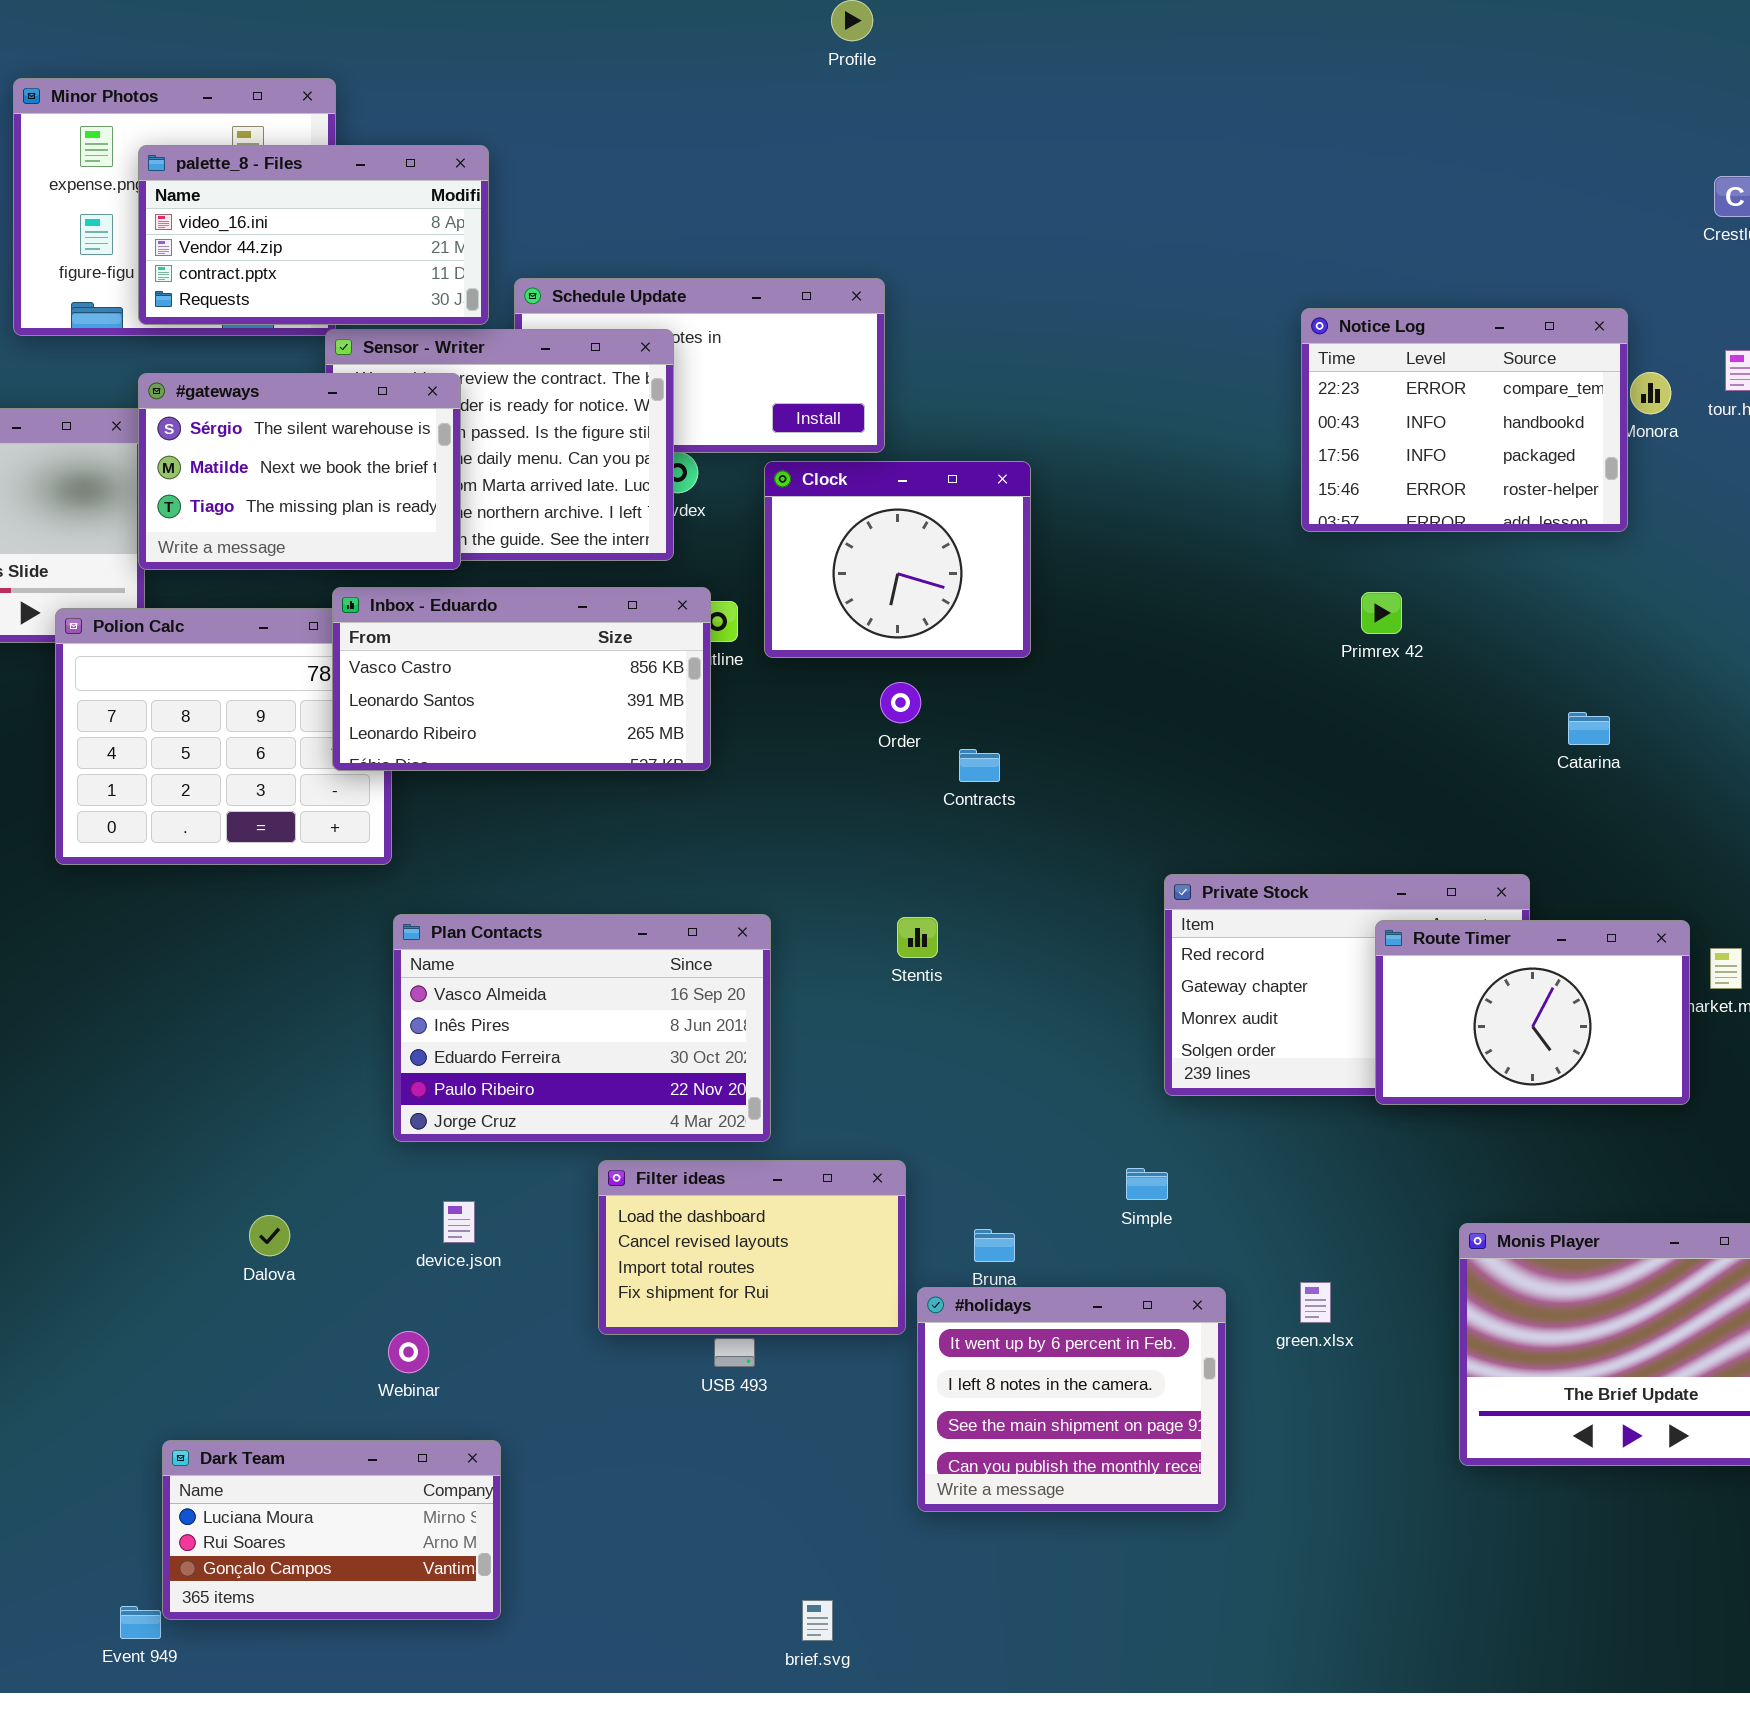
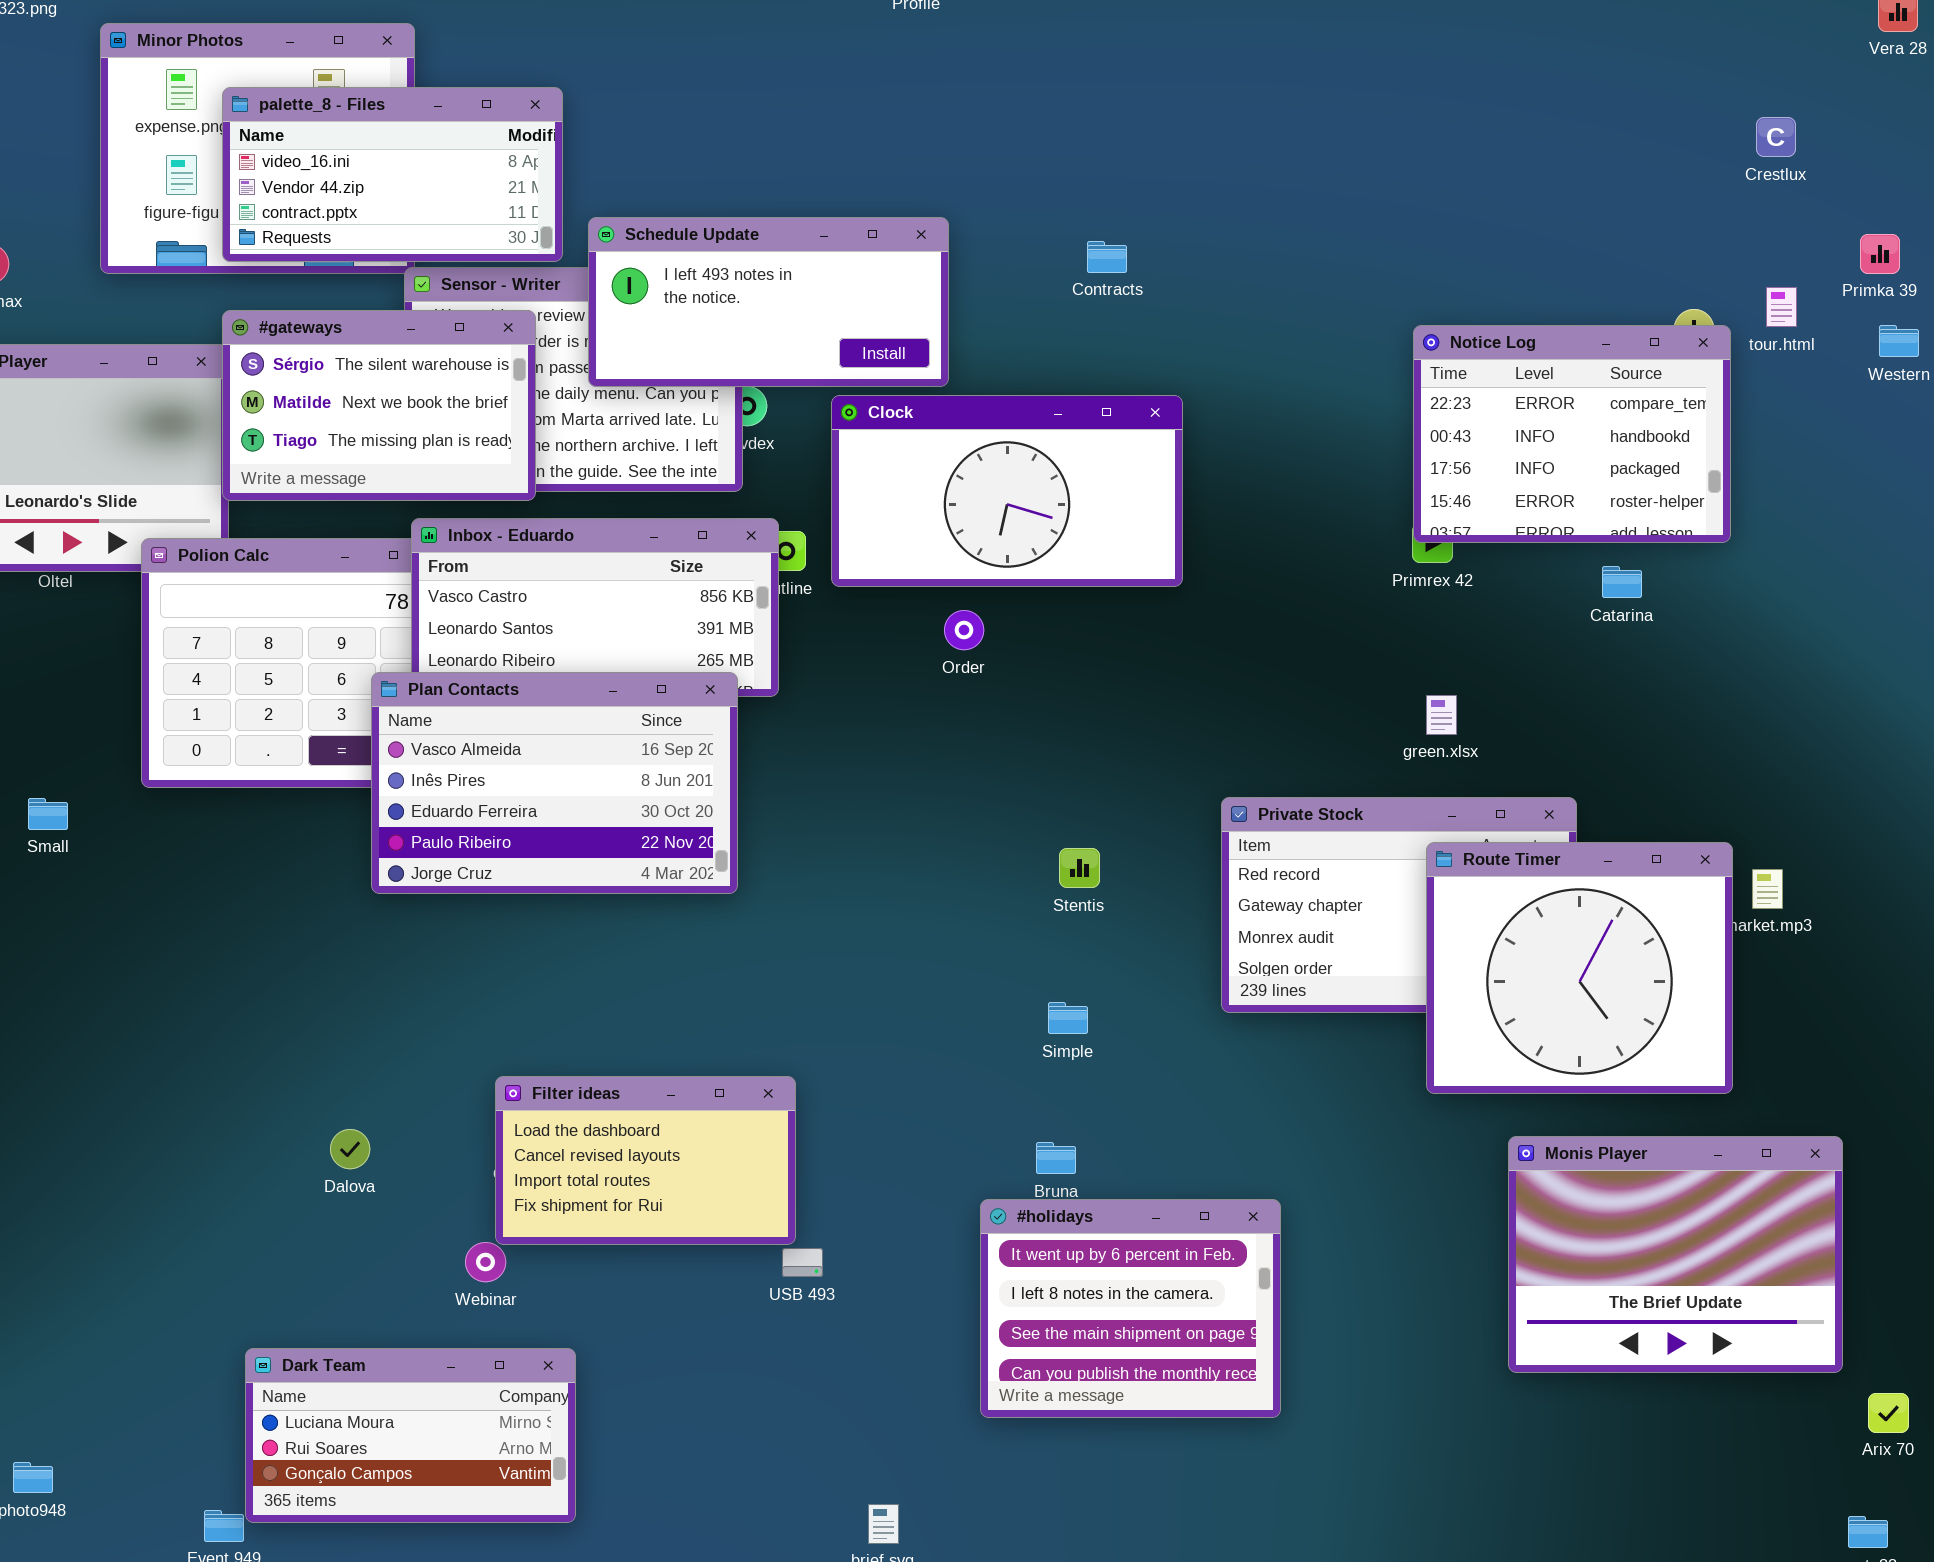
Schedule Update: [514,278,885,453] -> [588,217,949,387], raised
Notice Log: [1301,308,1628,532] -> [1413,325,1731,543], moved
Clock: [764,461,1031,658] -> [831,395,1183,587], resized
Catarina: [1568,712,1610,745] -> [1602,566,1642,598], moved
Contracts: [959,749,1000,782] -> [1087,241,1127,273], moved
Plan Contacts: [393,914,771,1142] -> [371,672,738,894], moved
Stentis: [897,917,938,958] -> [1059,848,1100,888], moved
Route Timer: [1375,920,1690,1105] -> [1426,842,1733,1094], resized
Filter ideas: [598,1160,906,1335] -> [495,1076,796,1245], moved
Simple: [1126,1168,1168,1200] -> [1048,1002,1088,1034], moved
green.xlsx: [1300,1282,1331,1323] -> [1426,695,1457,735], moved

